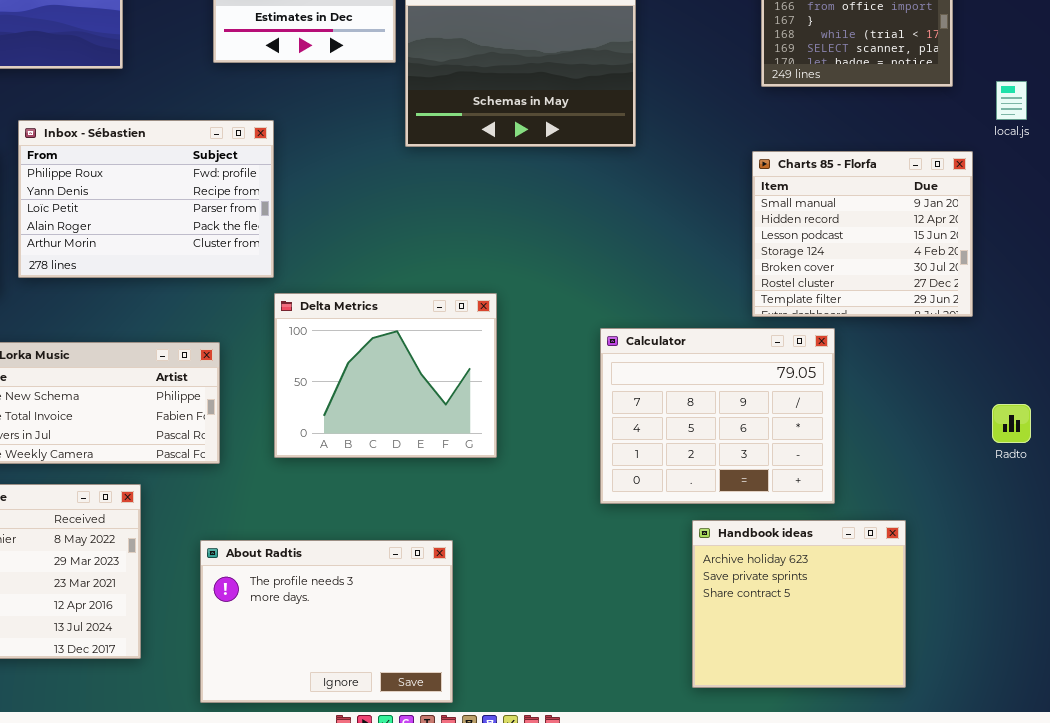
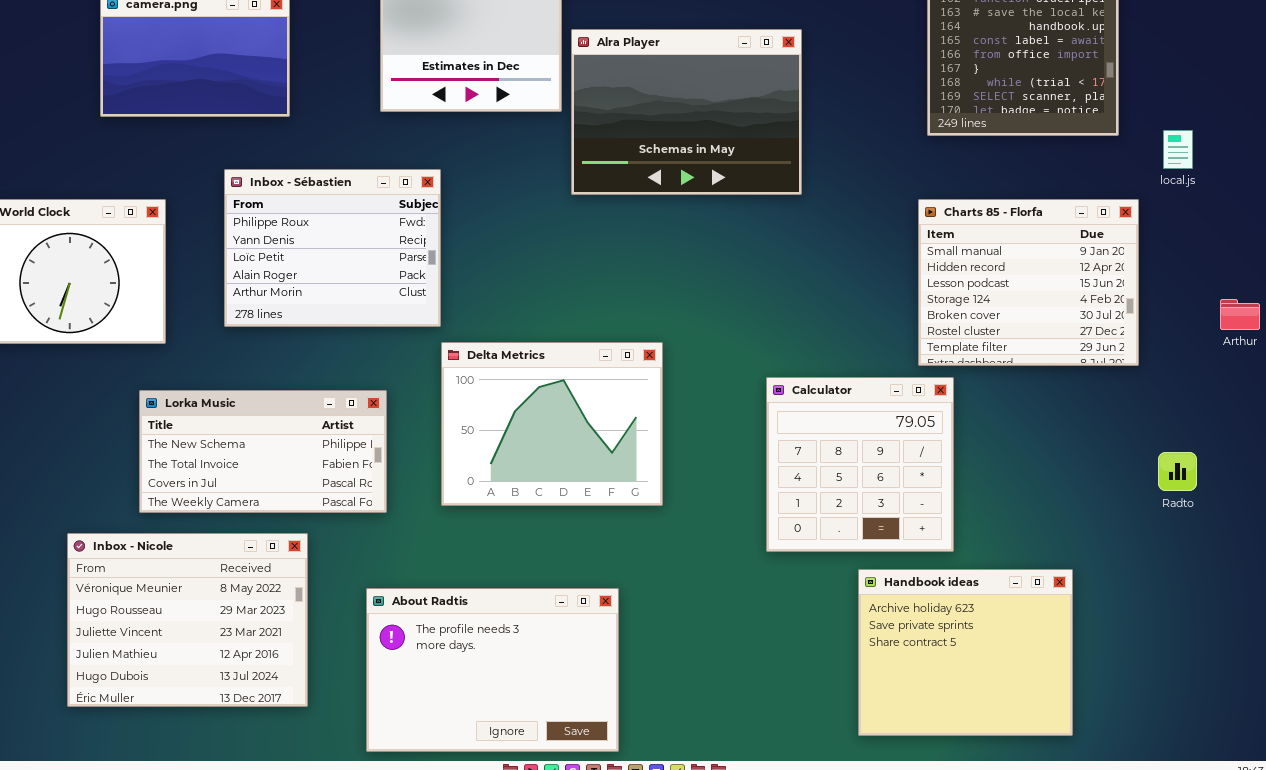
Inbox - Sébastien: [18,120,274,278] -> [224,169,441,327], resized
Calculator: [600,328,835,504] -> [766,377,954,552], resized

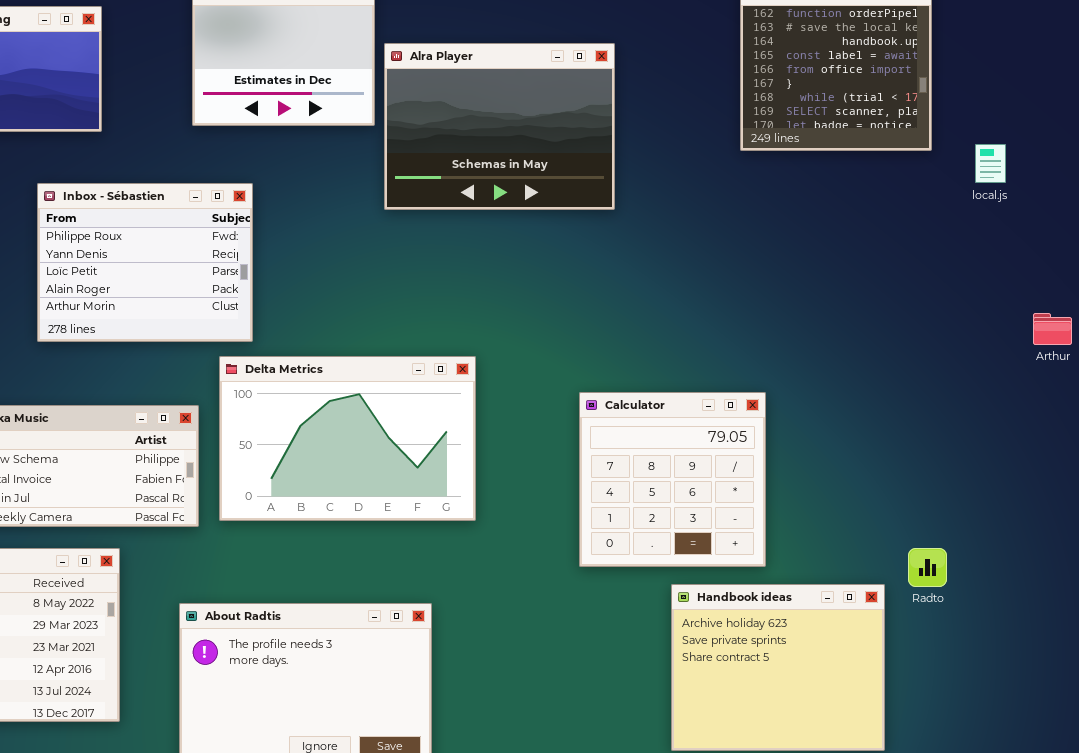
Charts 85 - Florfa: [918,199,1139,366] -> none, closed
Delta Metrics: [441,342,663,506] -> [219,356,476,521], resized
Radto: [1158,452,1197,491] -> [908,548,947,587], moved

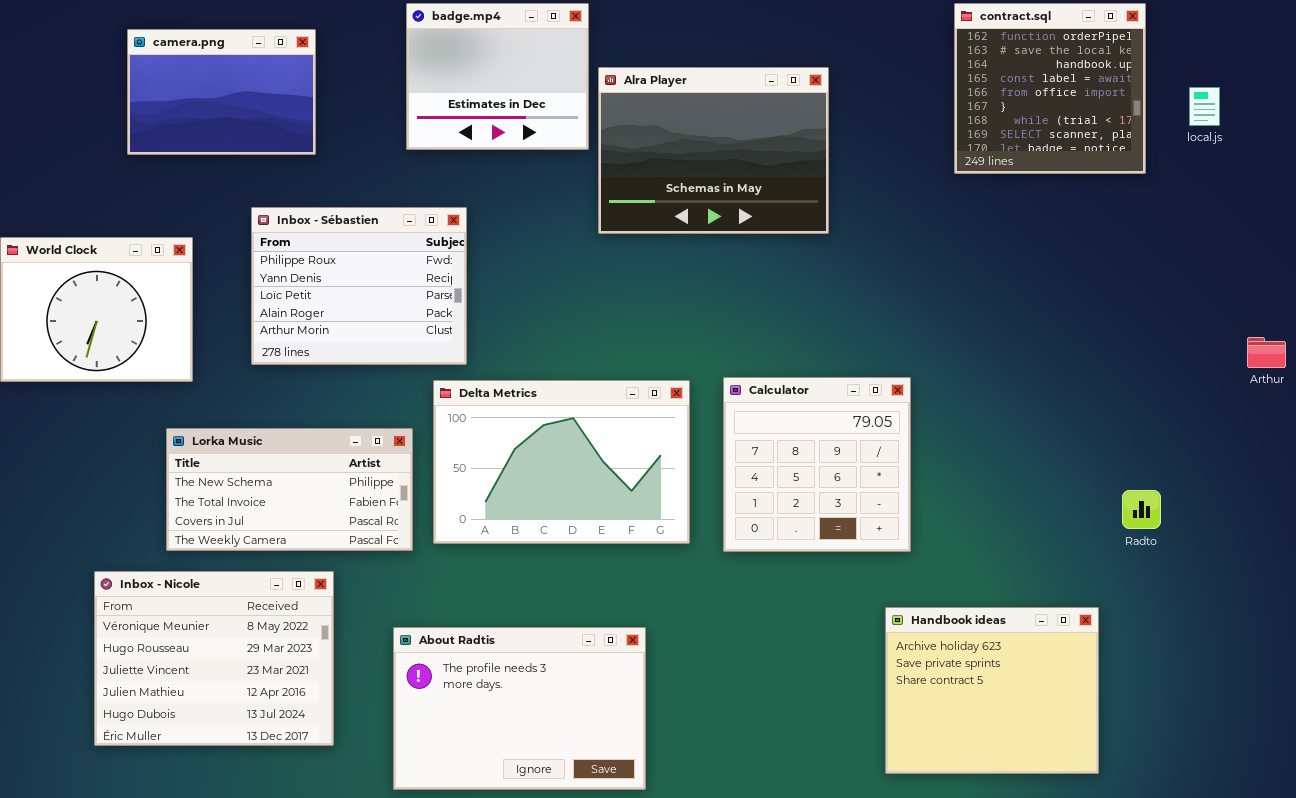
local.js: [975,144,1006,183] -> [1189,87,1220,126], moved
Calculator: [579,392,766,567] -> [723,377,911,552], moved
Radto: [908,548,947,587] -> [1122,490,1161,529], moved

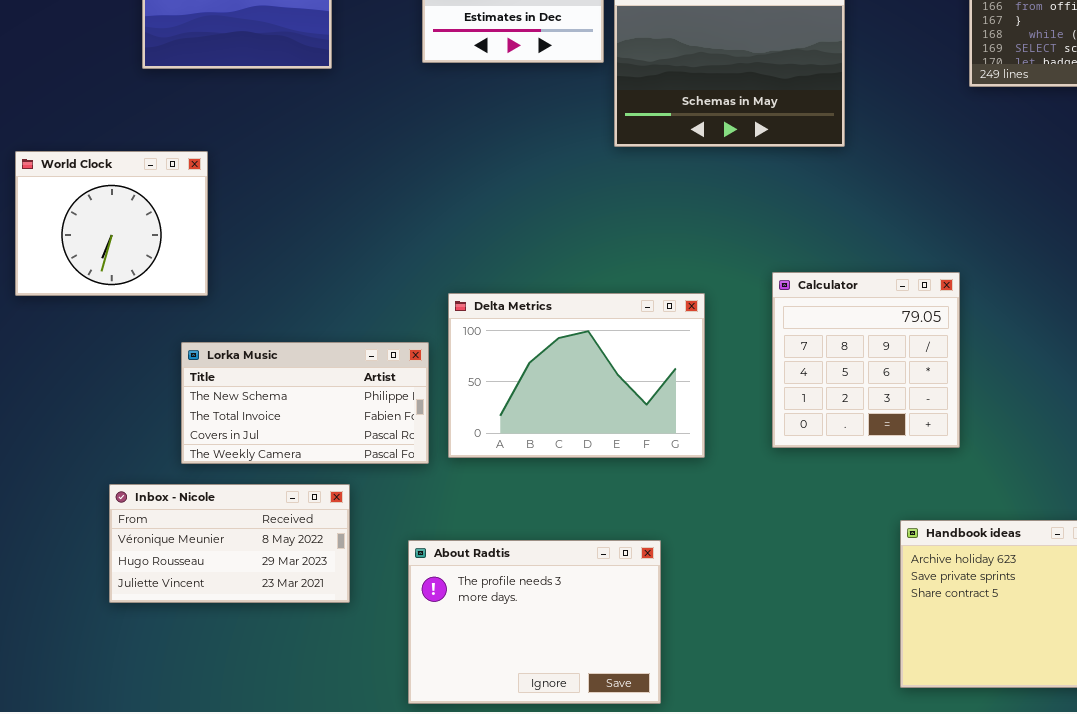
Inbox - Sébastien: [251,207,467,365] -> none, closed
Calculator: [723,377,911,552] -> [772,272,960,448], moved
Inbox - Nicole: [94,571,334,746] -> [109,484,350,603], resized

